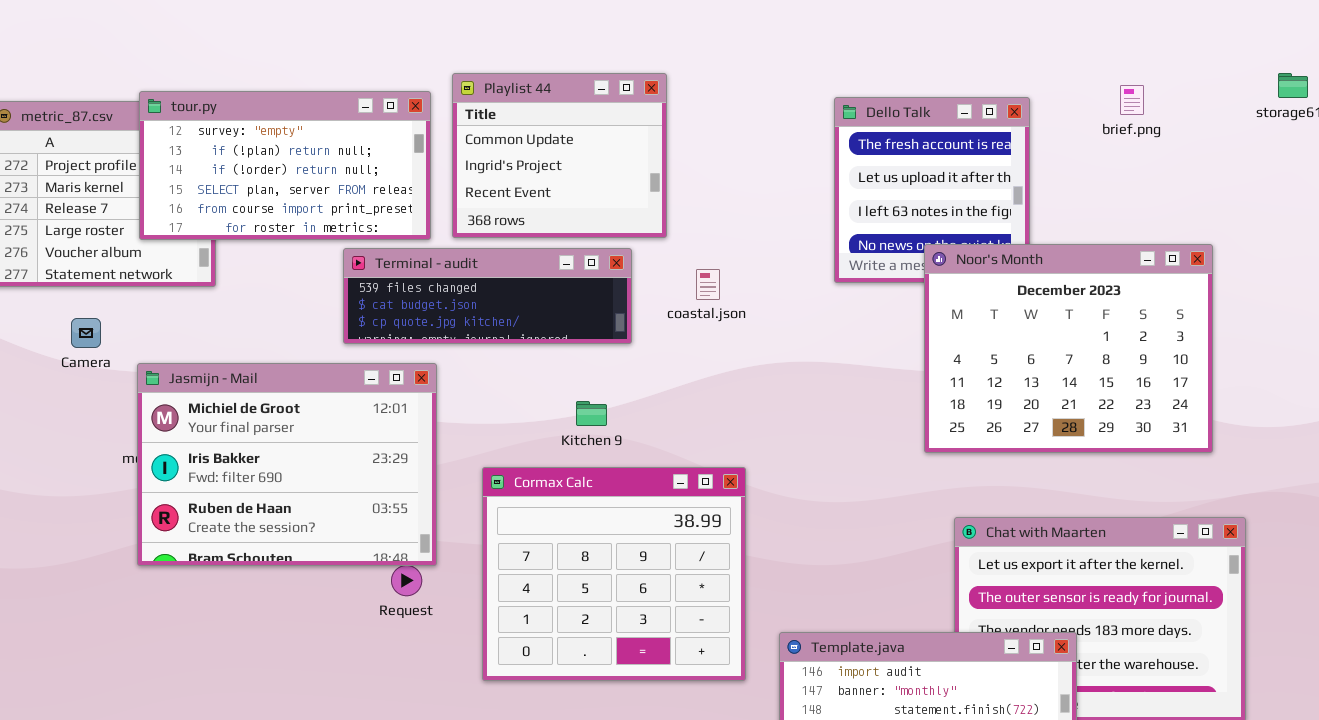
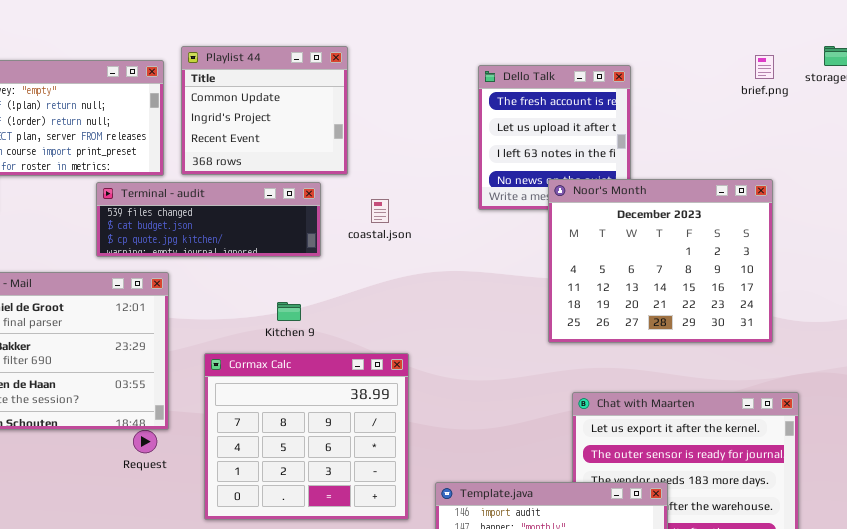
brief.png: [1120,85,1144,115] -> [755,55,774,79], moved

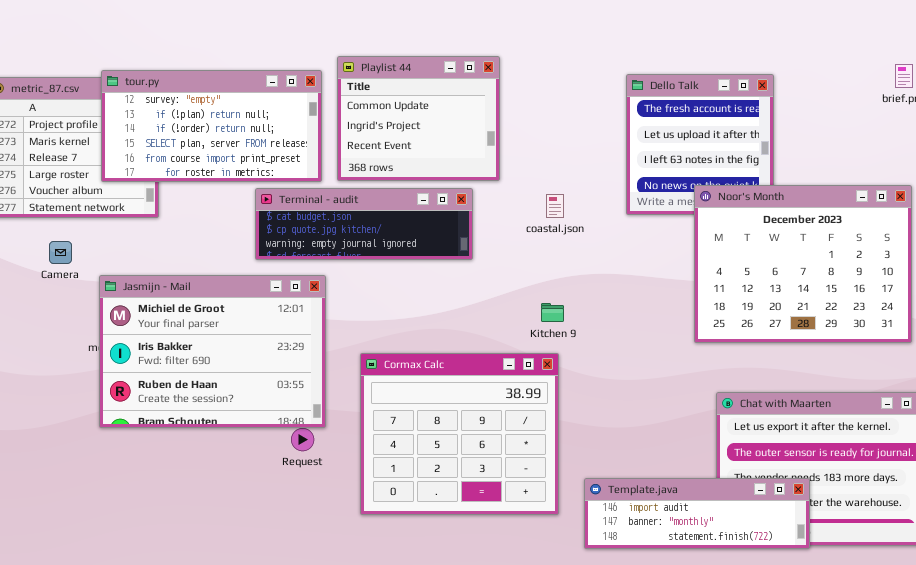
Terminal - audit: [96,182,321,257] -> [255,188,473,260], scrolled down 1 row
coastal.json: [371,199,389,223] -> [546,194,564,218], moved
Kitchen 9: [277,302,301,321] -> [541,303,564,322], moved

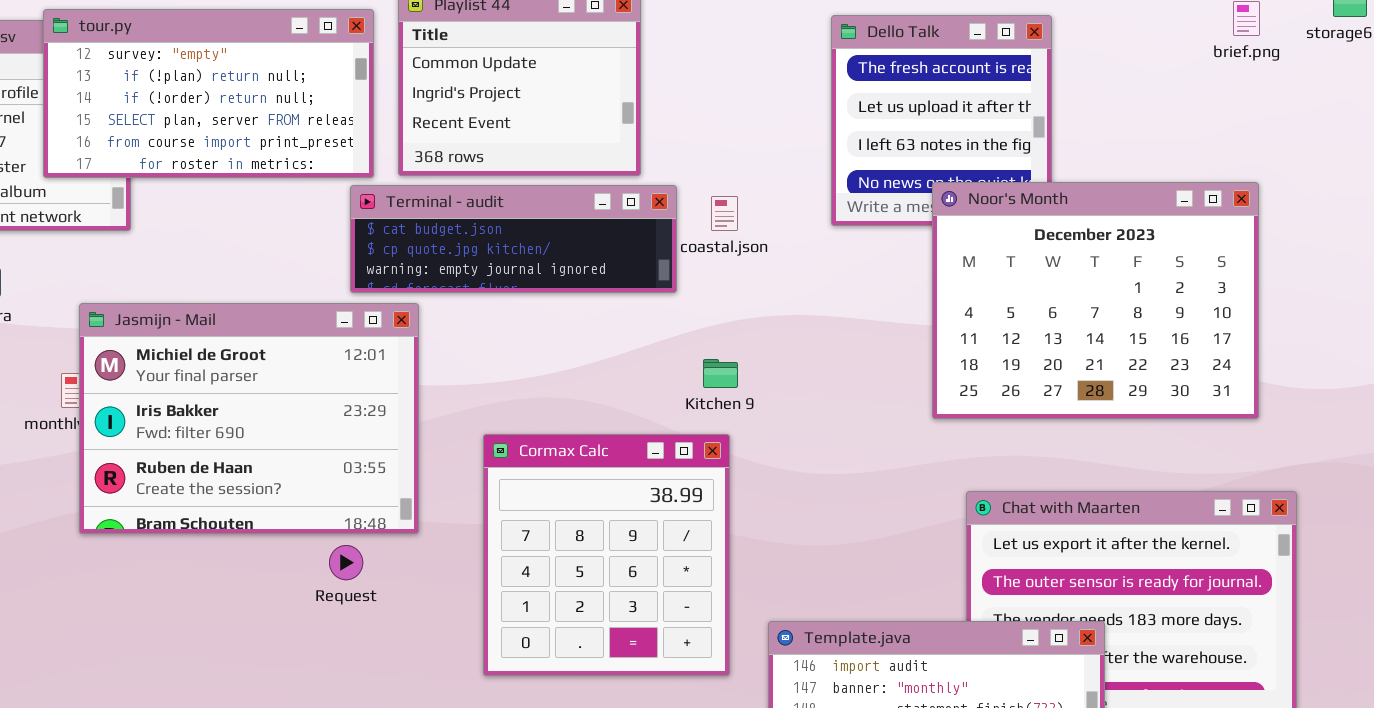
Terminal - audit: [255,188,473,260] -> [350,185,677,293], moved
Jasmijn - Mail: [99,275,326,428] -> [79,303,419,534], moved
Cormax Calc: [360,353,559,515] -> [483,434,730,676], resized

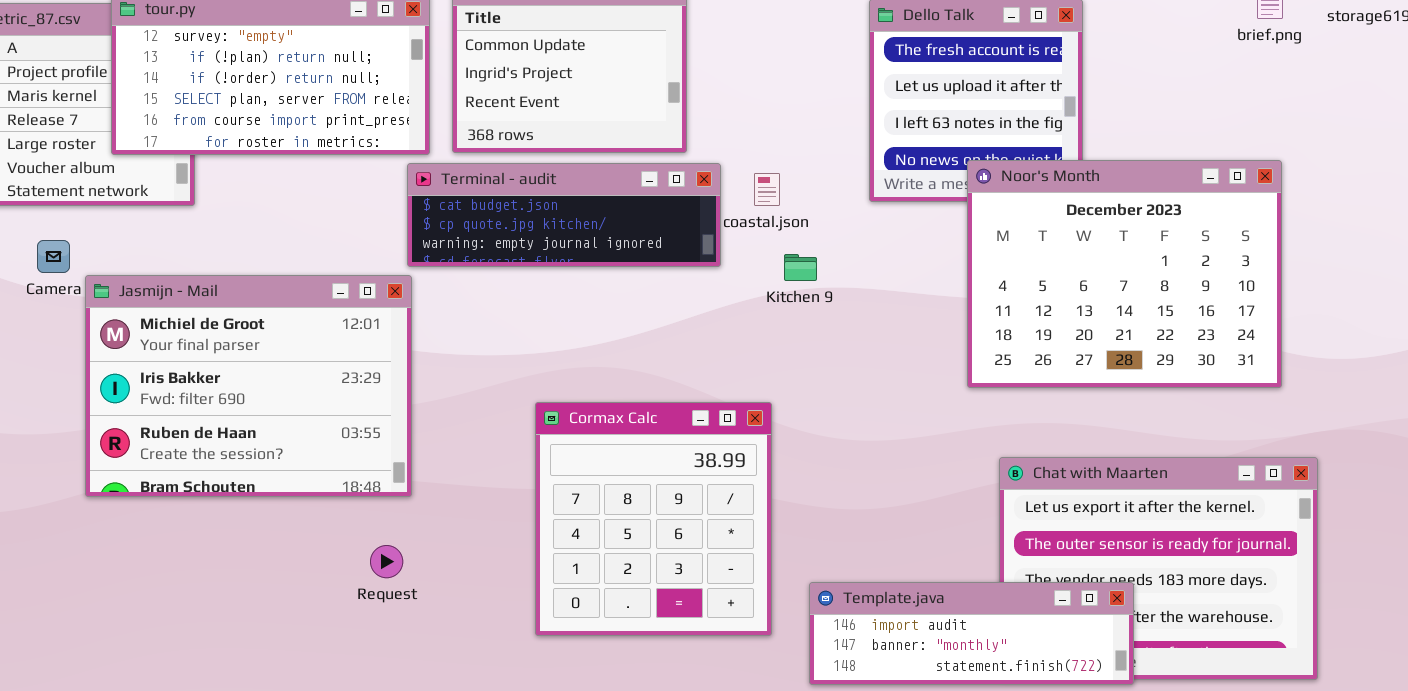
Jasmijn - Mail: [79,303,419,534] -> [85,275,412,497], moved
Kitchen 9: [703,359,738,388] -> [784,254,817,281], moved
Request: [329,545,363,580] -> [370,545,403,578], moved

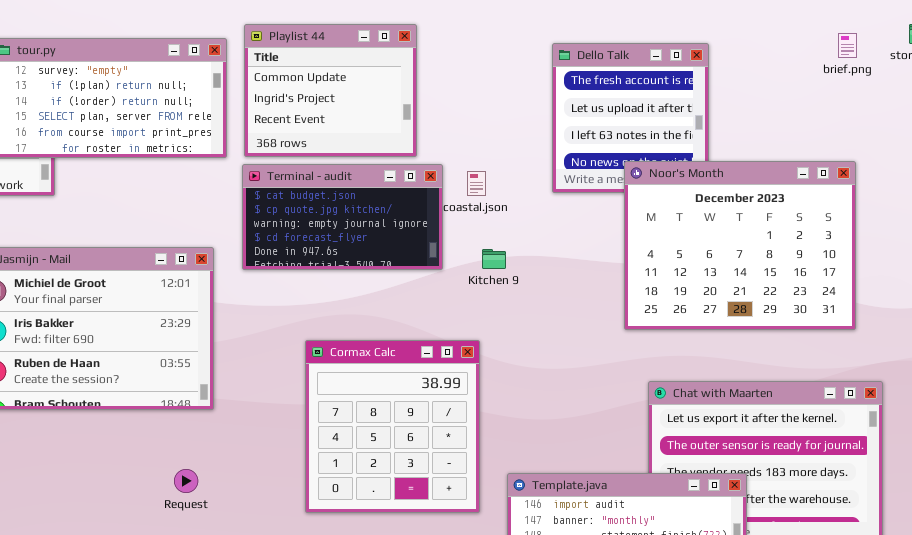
Terminal - audit: [407,163,721,267] -> [242,164,443,270], resized
Kitchen 9: [784,254,817,281] -> [482,249,506,269], moved
Request: [370,545,403,578] -> [174,469,198,493], moved

